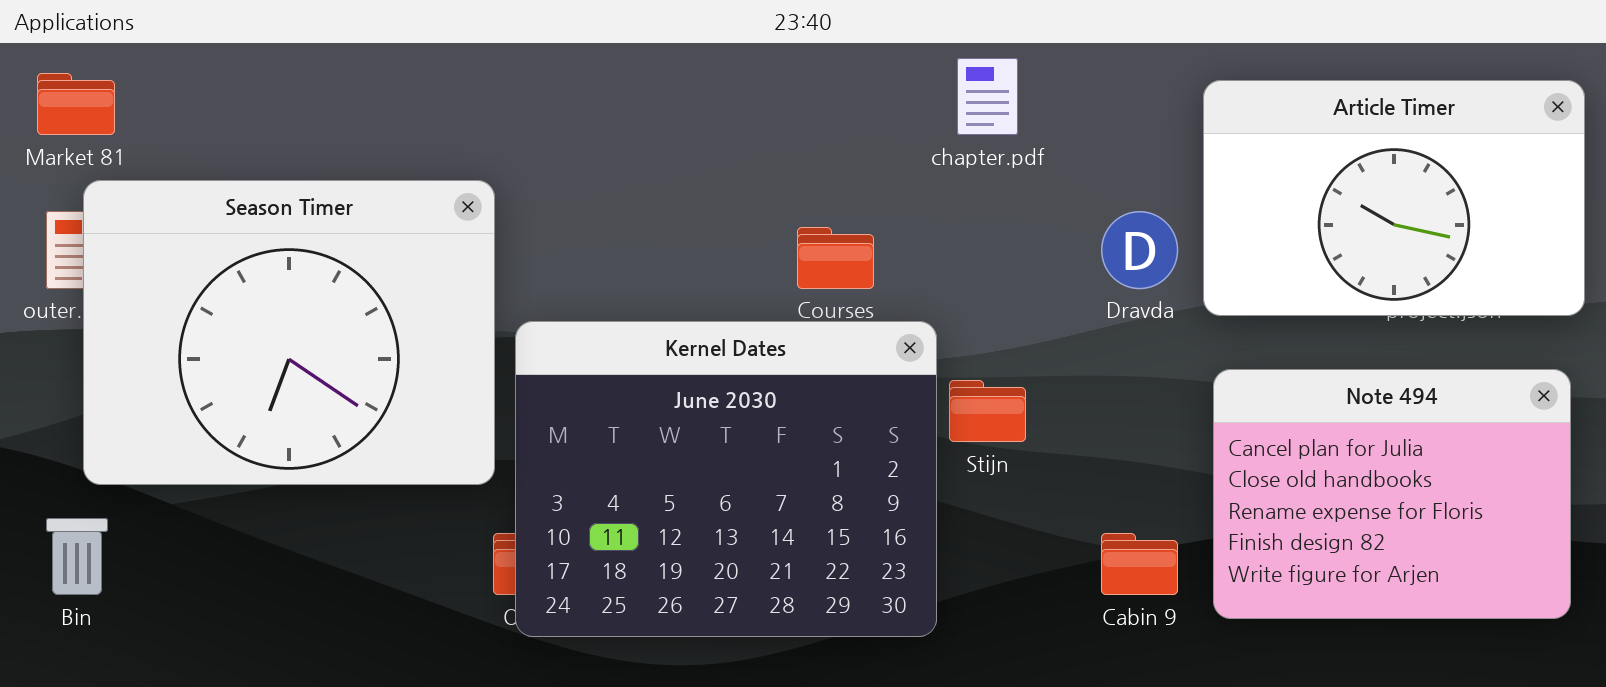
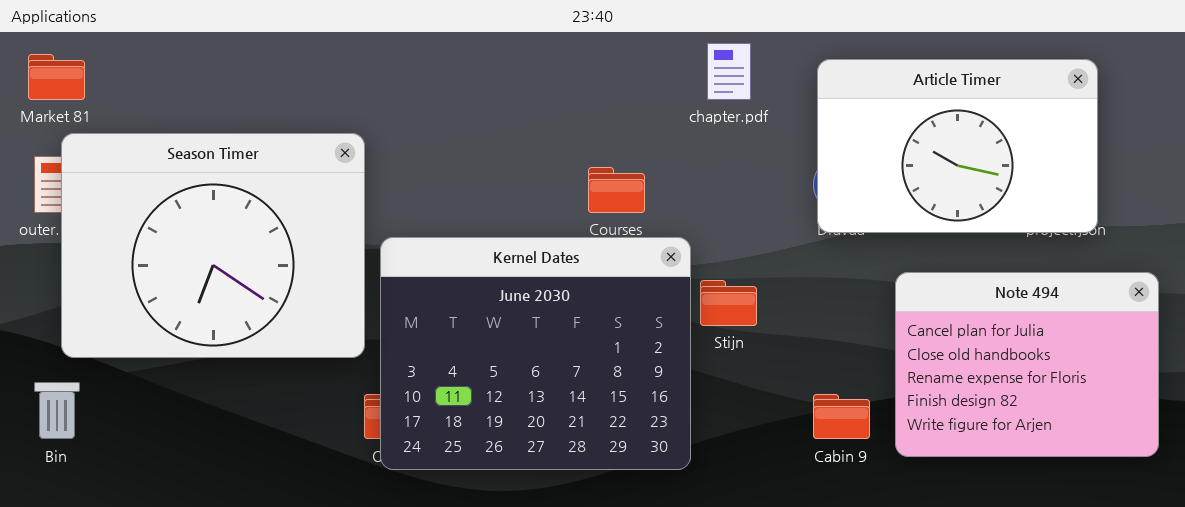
Article Timer: [1203,80,1585,316] -> [817,59,1098,233], moved

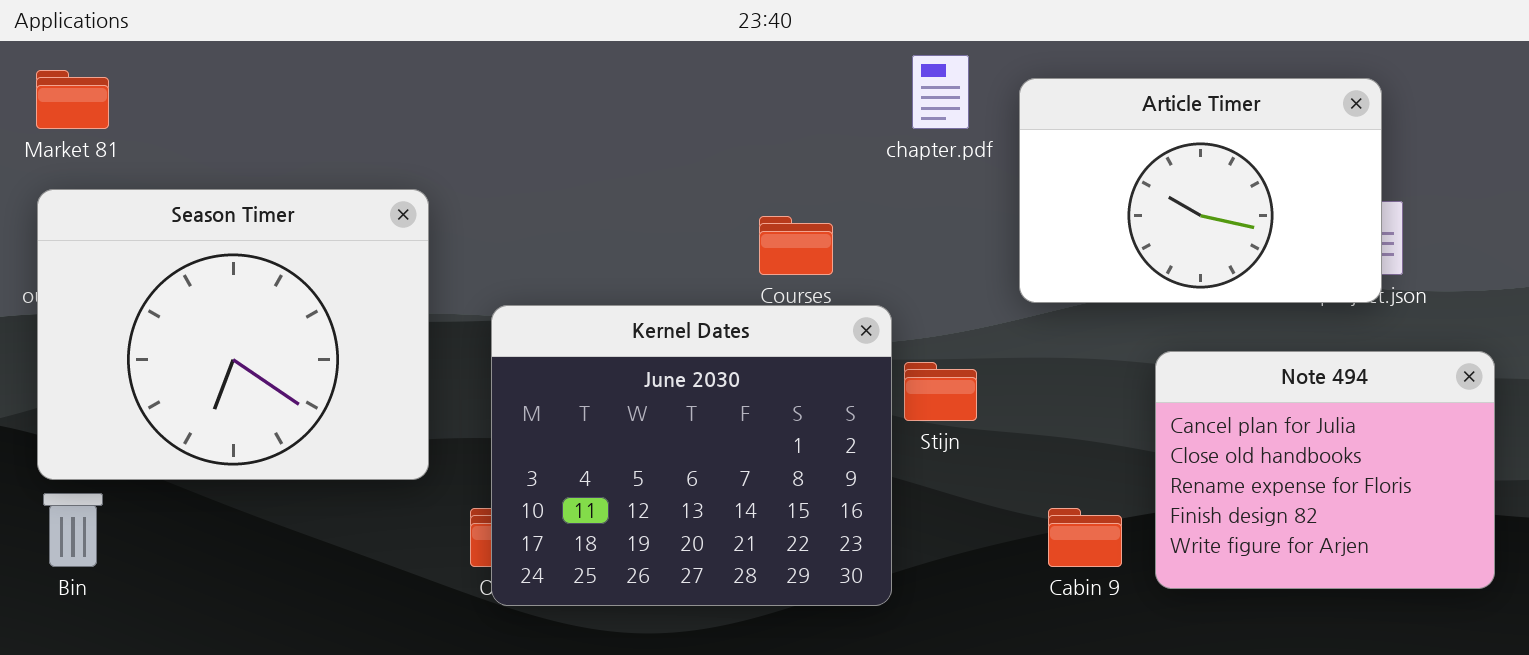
Article Timer: [817,59,1098,233] -> [1019,78,1382,303], moved
Season Timer: [61,133,365,358] -> [37,189,429,480], moved

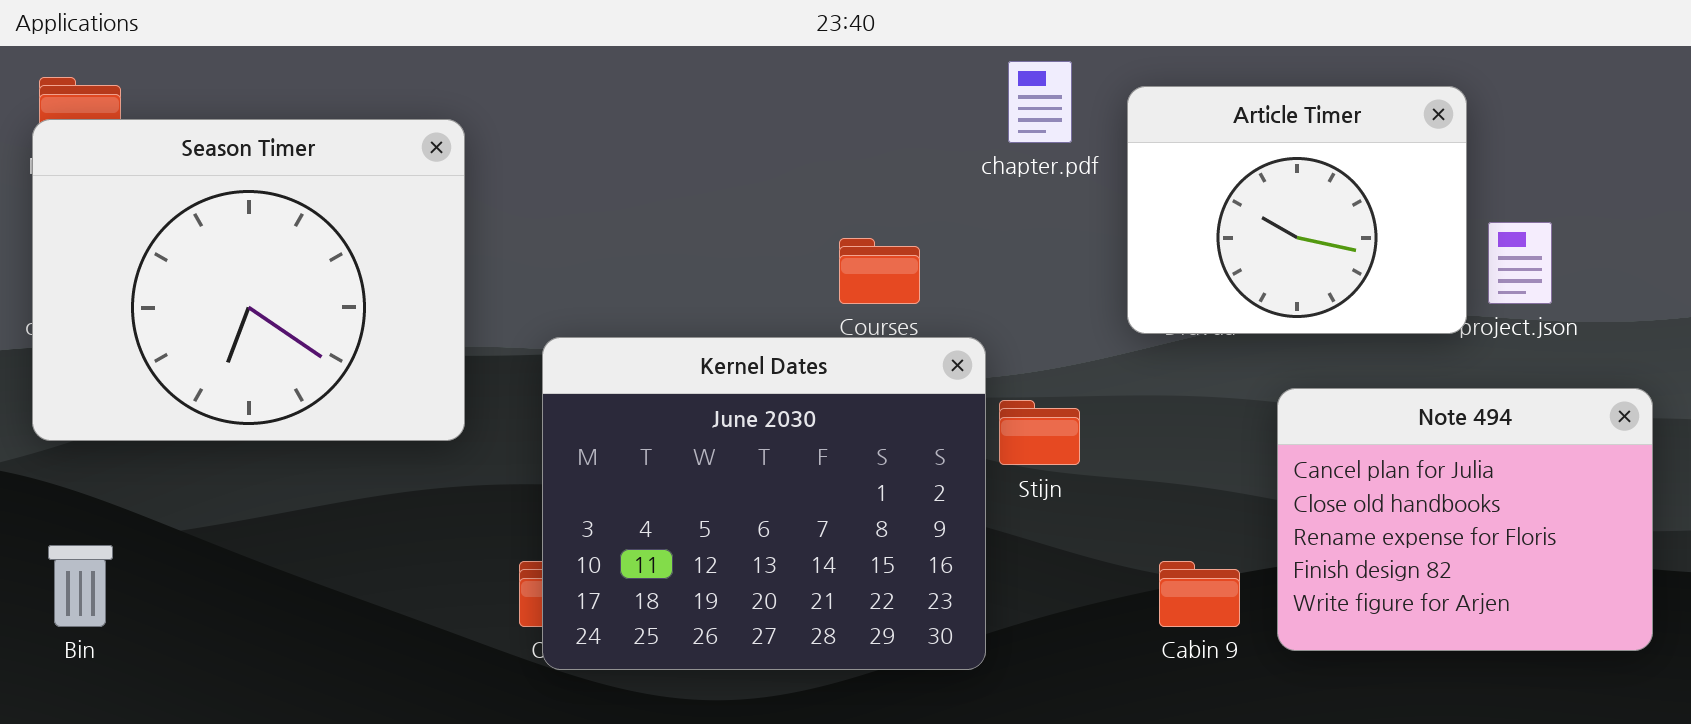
Article Timer: [1019,78,1382,303] -> [1127,86,1467,334], resized
Season Timer: [37,189,429,480] -> [32,119,465,441], moved

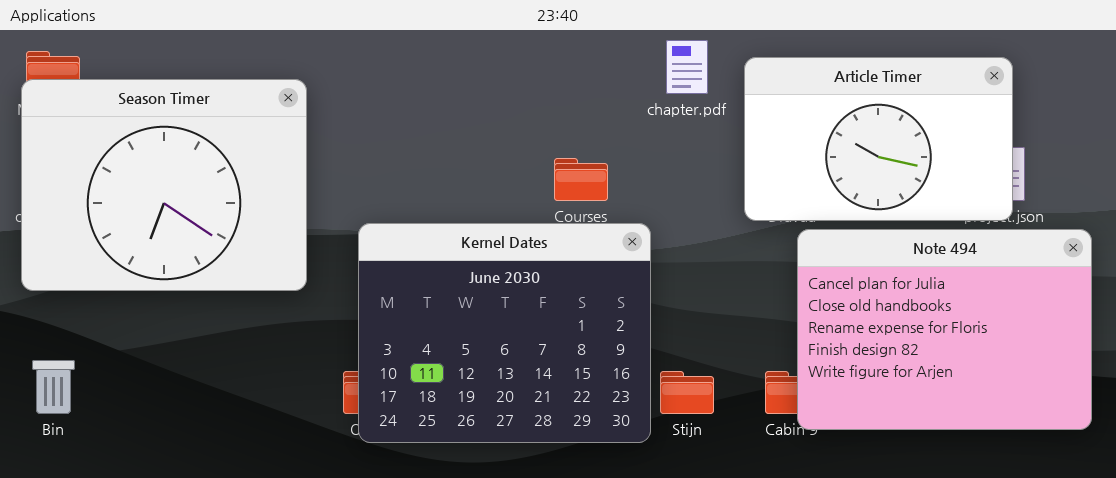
Article Timer: [1127,86,1467,334] -> [744,57,1013,221], resized
Note 494: [1277,388,1653,651] -> [797,229,1092,430], resized
Stijn: [999,400,1080,465] -> [660,371,714,414], moved

